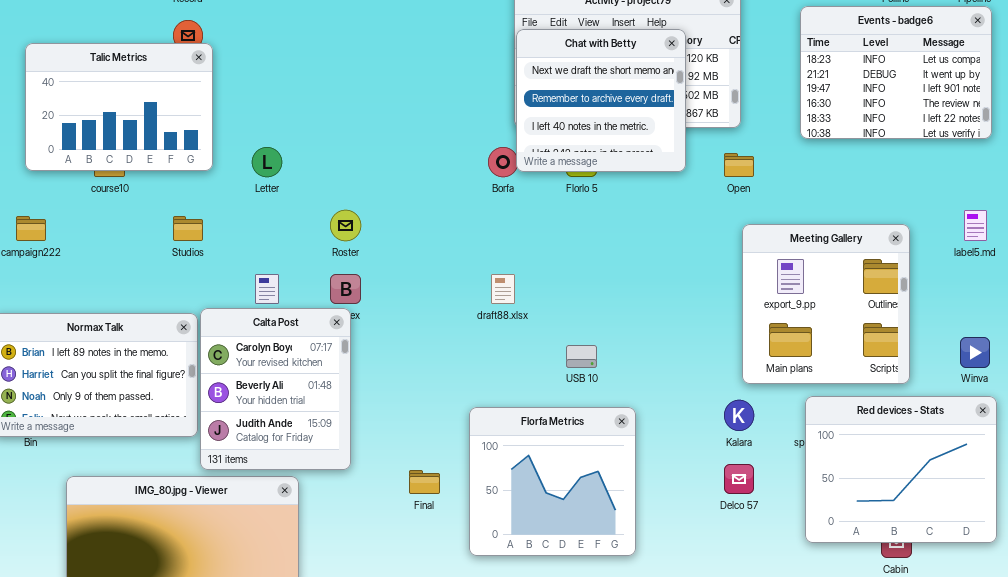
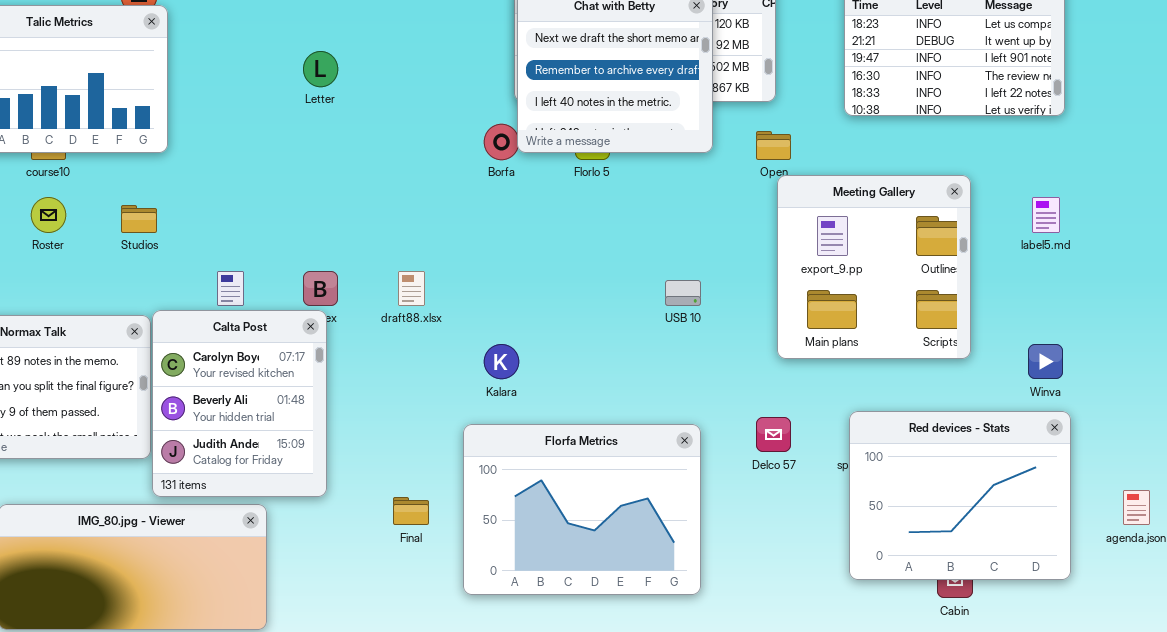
Letter: [252,147,282,177] -> [303,51,338,87], moved
Roster: [330,210,361,241] -> [31,197,66,233], moved
Meeting Gallery: [742,224,910,384] -> [777,175,971,359], moved
draft88.xlsx: [491,274,515,304] -> [398,271,425,306], moved
USB 10: [566,345,597,368] -> [665,280,701,306], moved
Kalara: [724,400,754,431] -> [484,344,519,379], moved
Florfa Metrics: [469,407,636,556] -> [463,424,701,595], resized
Delco 57: [724,464,754,494] -> [756,417,791,452], moved

